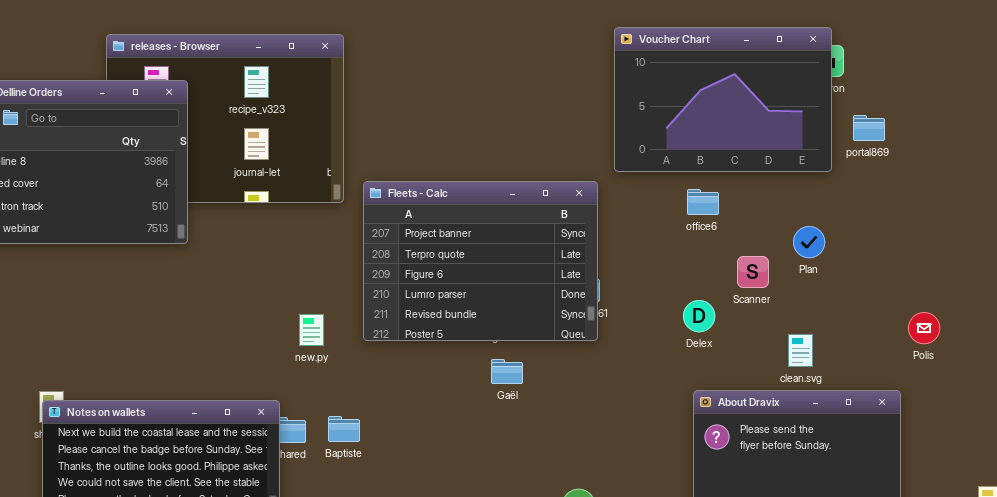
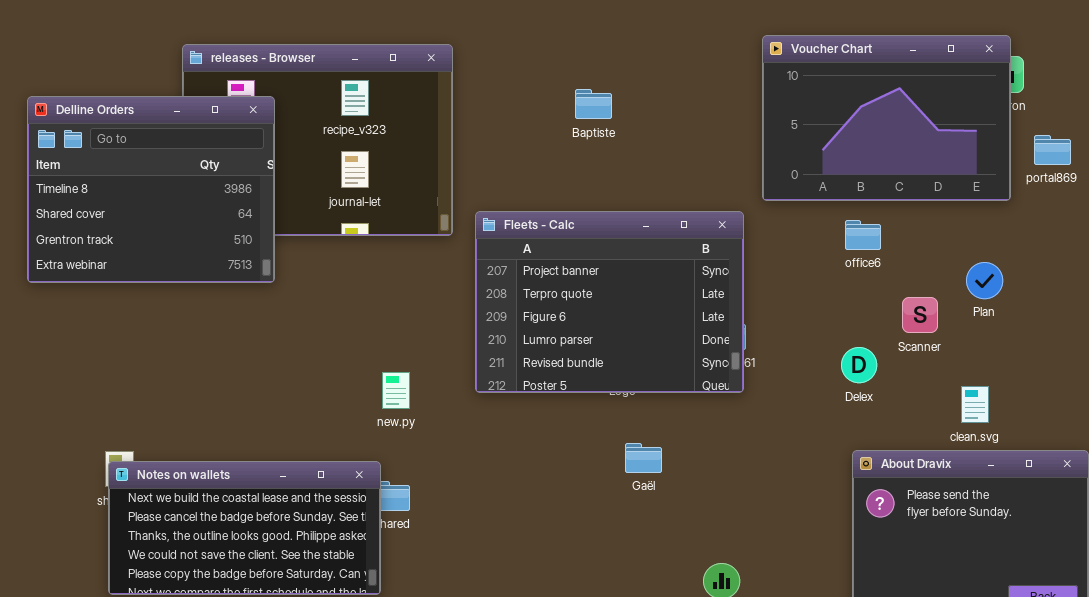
new.py: [299,314,324,346] -> [382,372,410,409], moved
Gaël: [491,359,523,384] -> [625,443,662,473], moved
Baptiste: [328,416,360,442] -> [575,89,612,119], moved

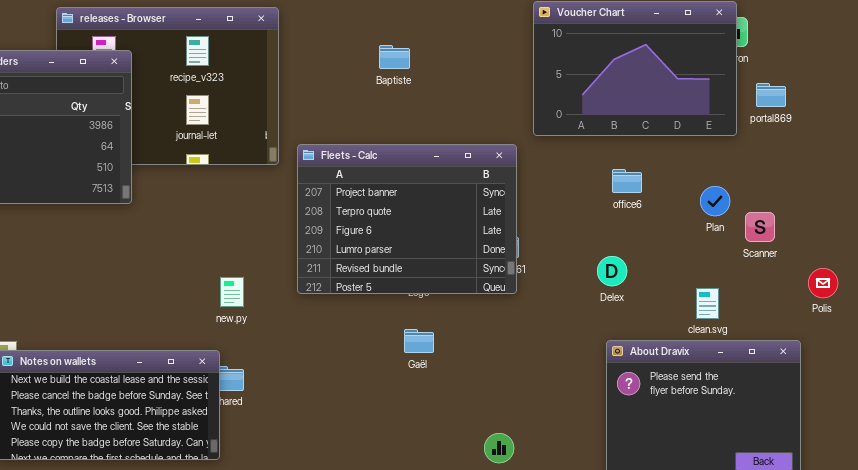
office6: [845,220,881,250] -> [612,169,642,193], moved
Scanner: [902,297,938,333] -> [745,212,775,242], moved
Gaël: [625,443,662,473] -> [404,329,434,353], moved

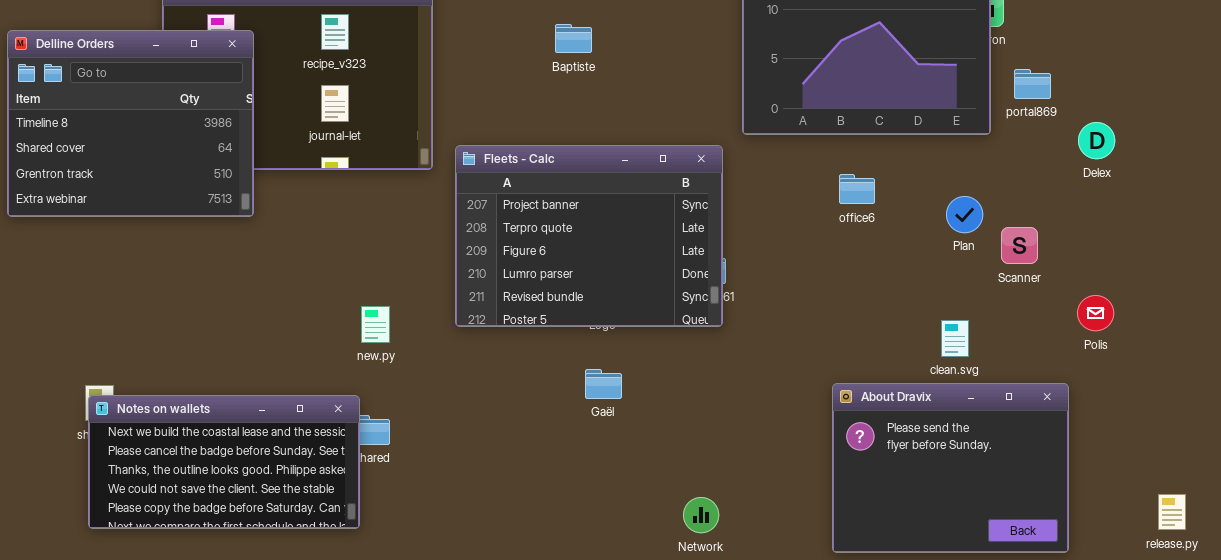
Delex: [597,256,627,286] -> [1078,122,1115,159], moved

